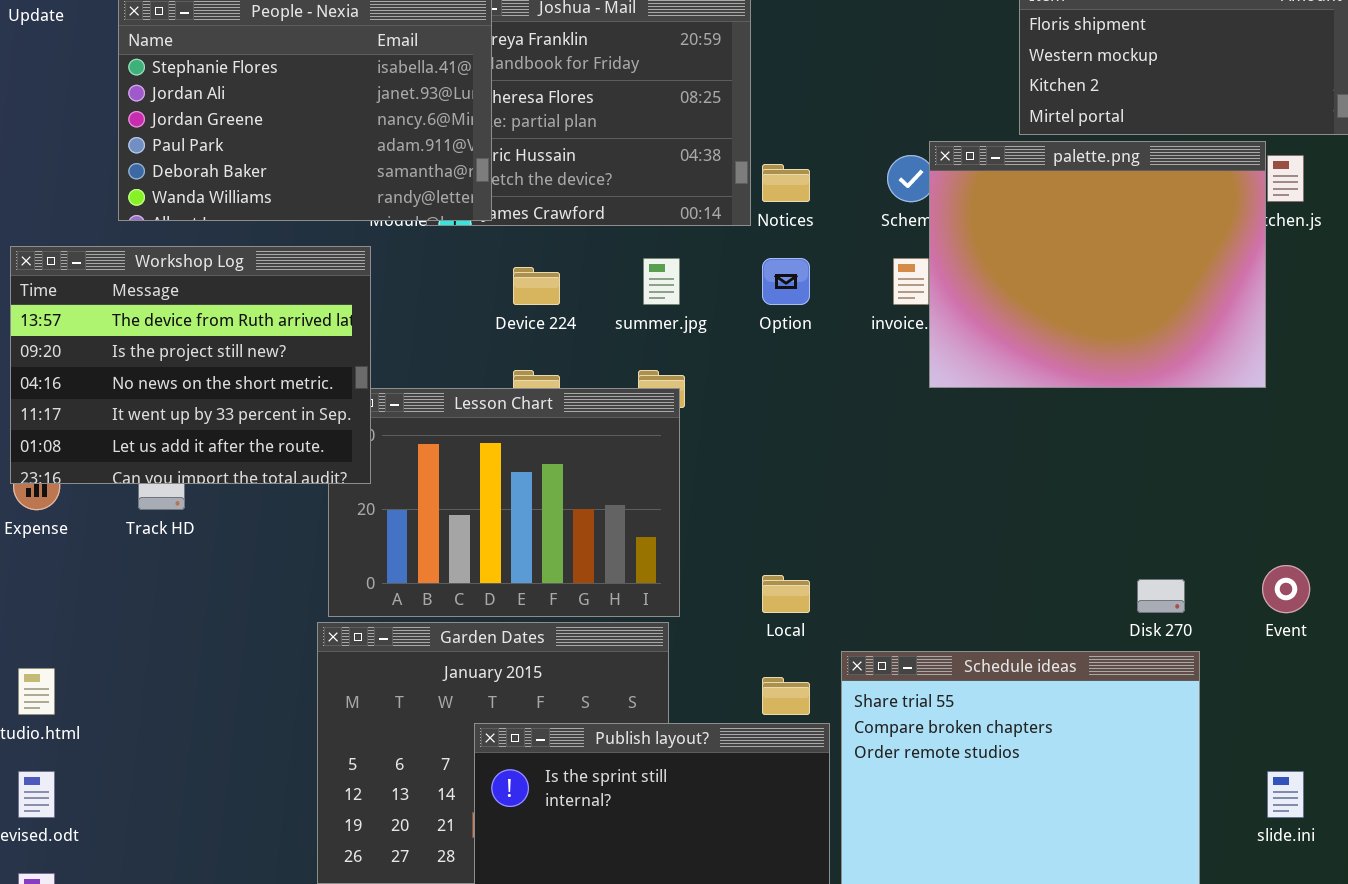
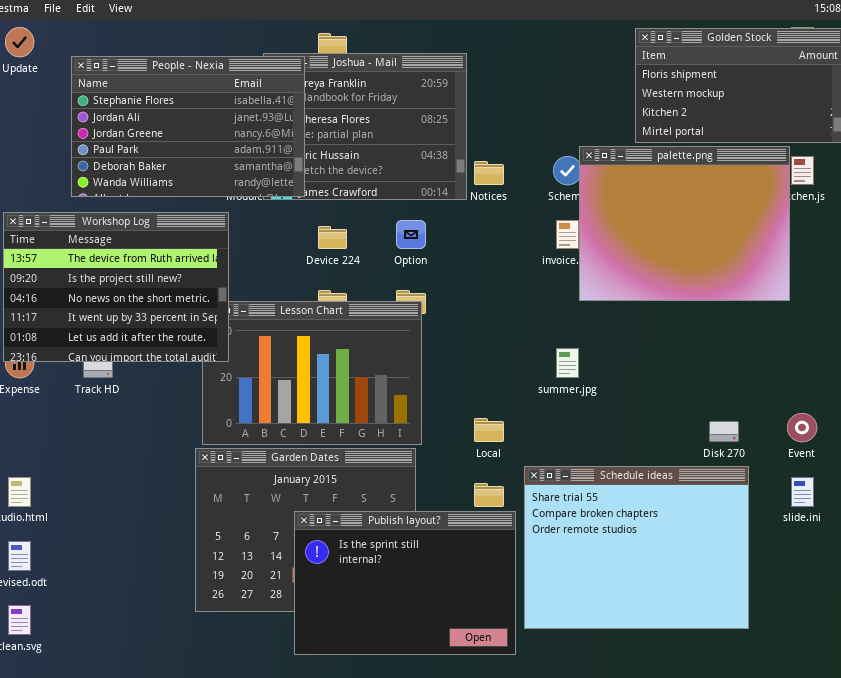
summer.jpg: [643,258,680,305] -> [556,348,579,378], moved
Option: [762,258,810,305] -> [396,220,426,249], moved
slide.ini: [1267,771,1304,818] -> [791,477,814,507], moved

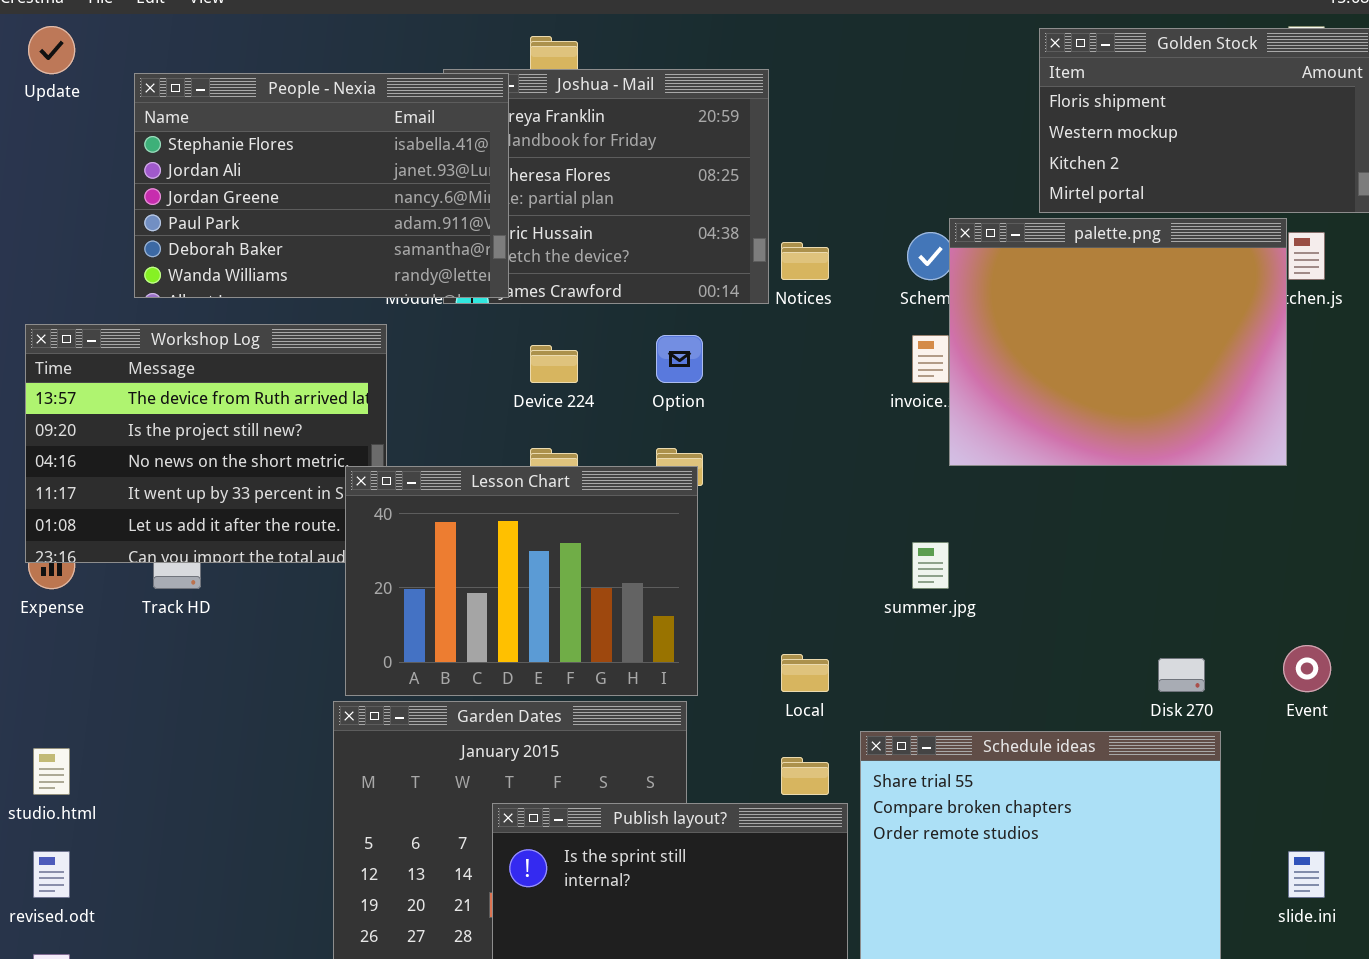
Lesson Chart: [202,301,422,445] -> [345,466,698,696], raised
slide.ini: [791,477,814,507] -> [1288,851,1325,898], moved

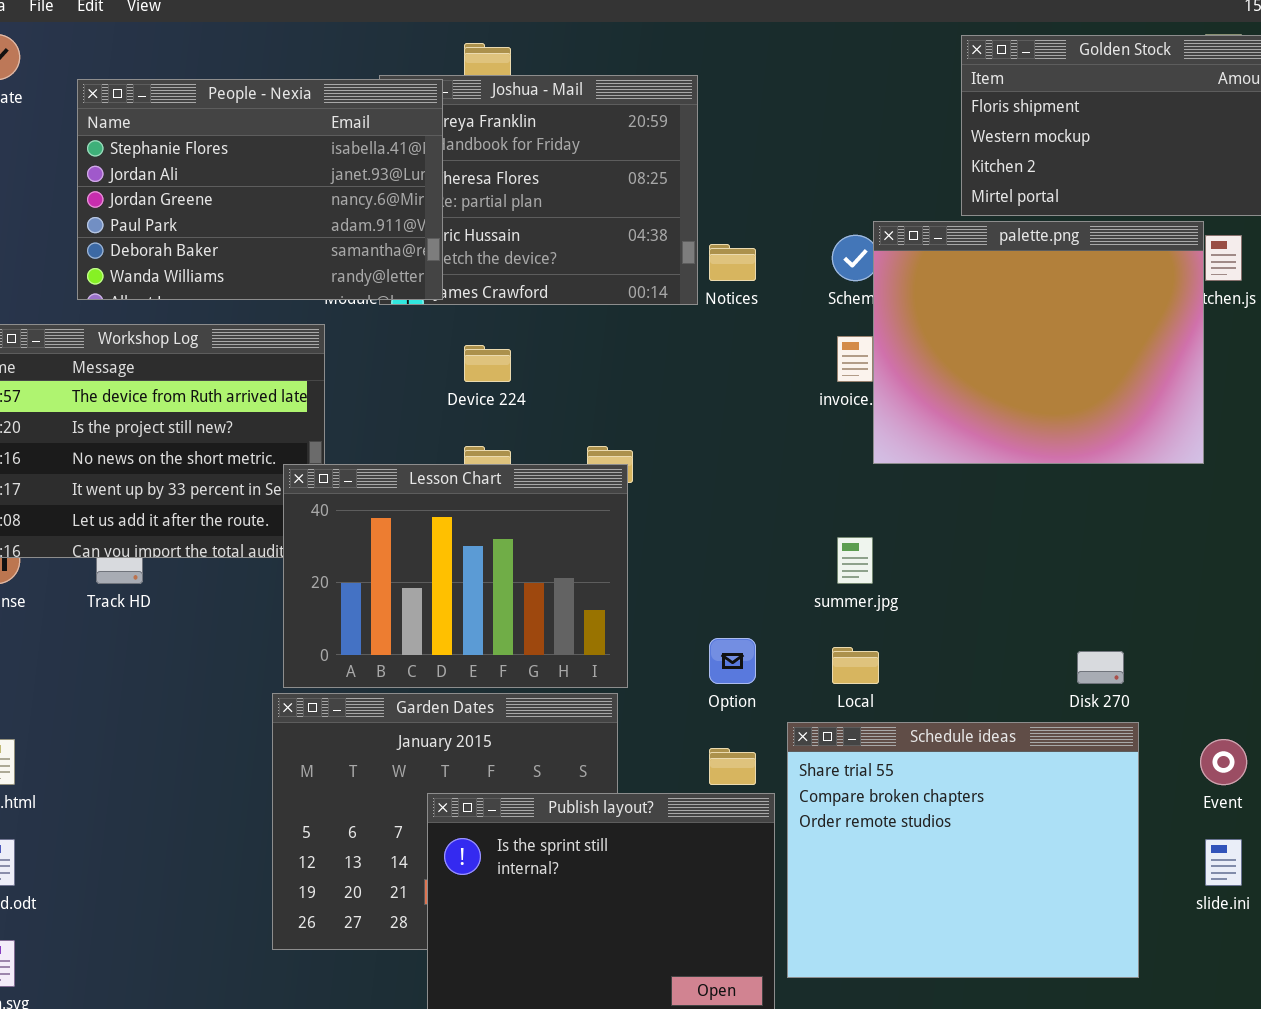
Option: [656,335,703,383] -> [709,638,756,684], moved
Event: [1283,645,1331,692] -> [1200,739,1247,785], moved
Local: [781,654,829,692] -> [832,647,879,684], moved

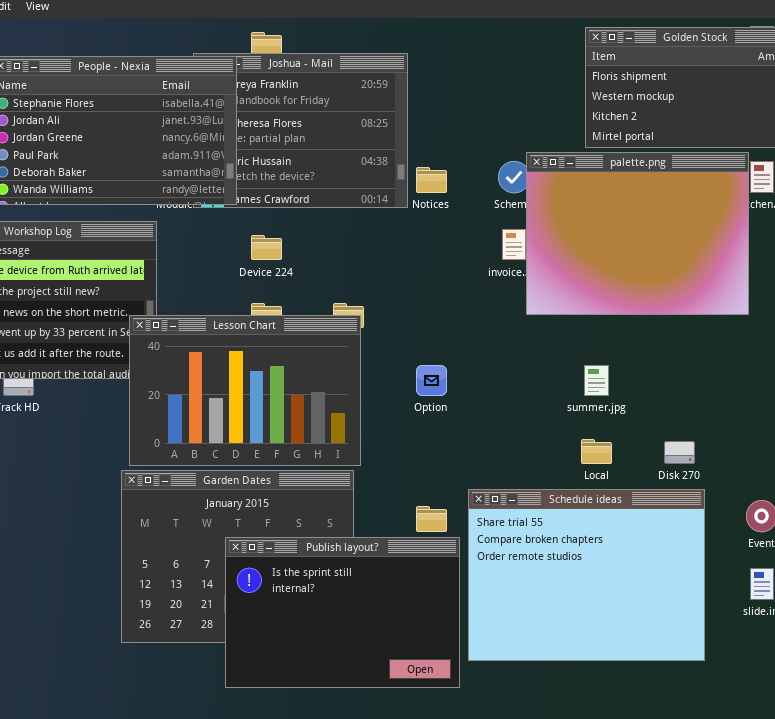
summer.jpg: [837,537,873,584] -> [584,365,609,396], moved
Option: [709,638,756,684] -> [416,365,447,396], moved
Local: [832,647,879,684] -> [581,439,612,464], moved

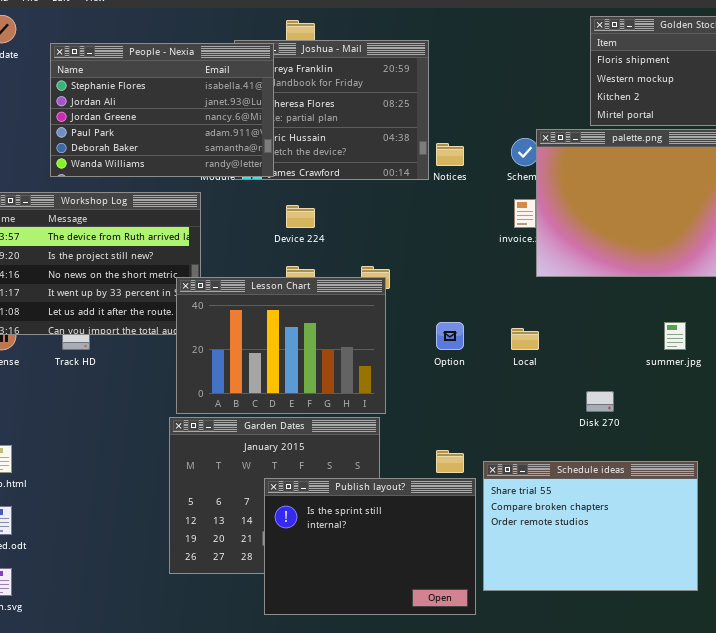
summer.jpg: [584,365,609,396] -> [664,322,686,350], moved
Local: [581,439,612,464] -> [511,328,539,350], moved
Disk 270: [664,441,695,464] -> [586,391,614,412], moved
Schedule ideas: [468,489,705,661] -> [483,461,698,591], resized

